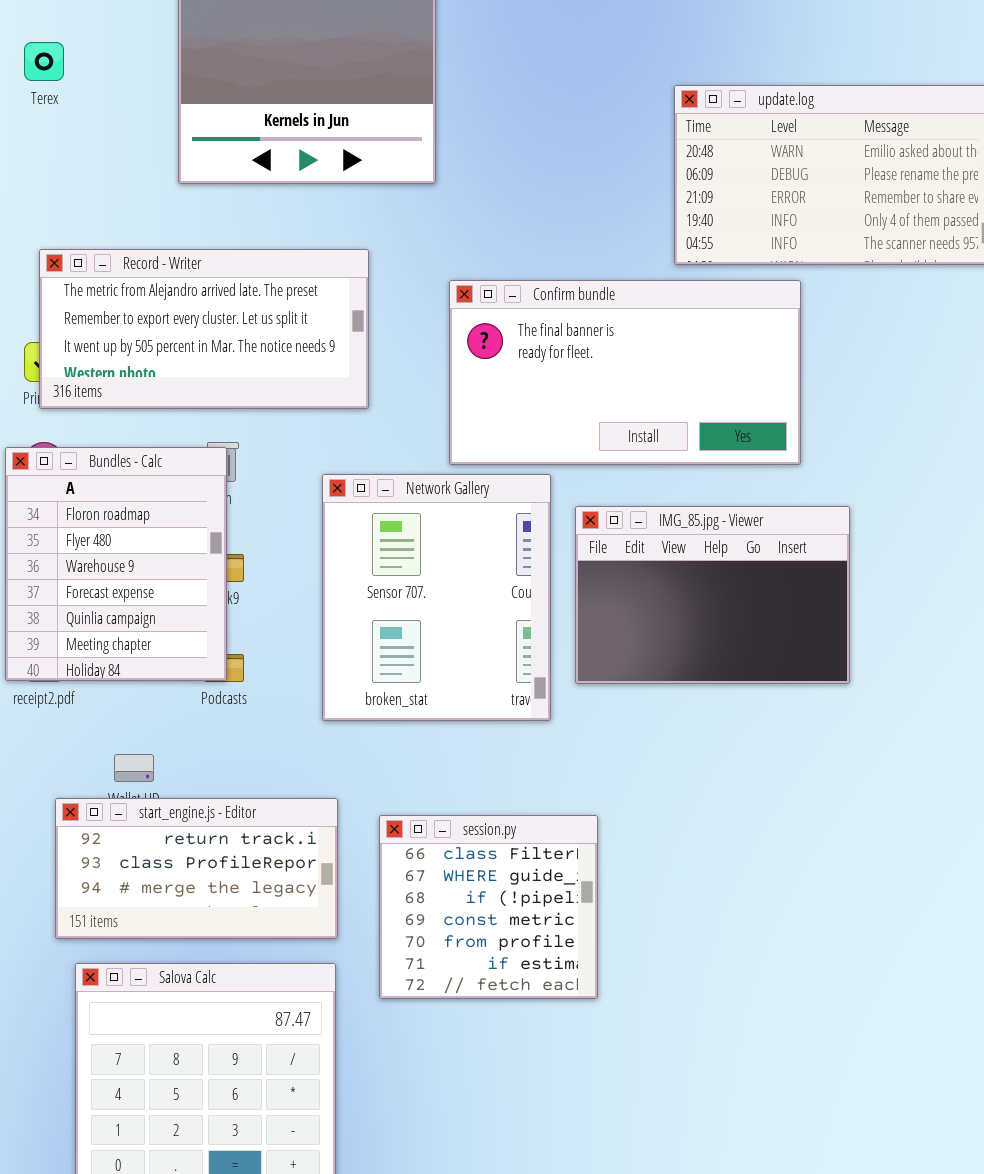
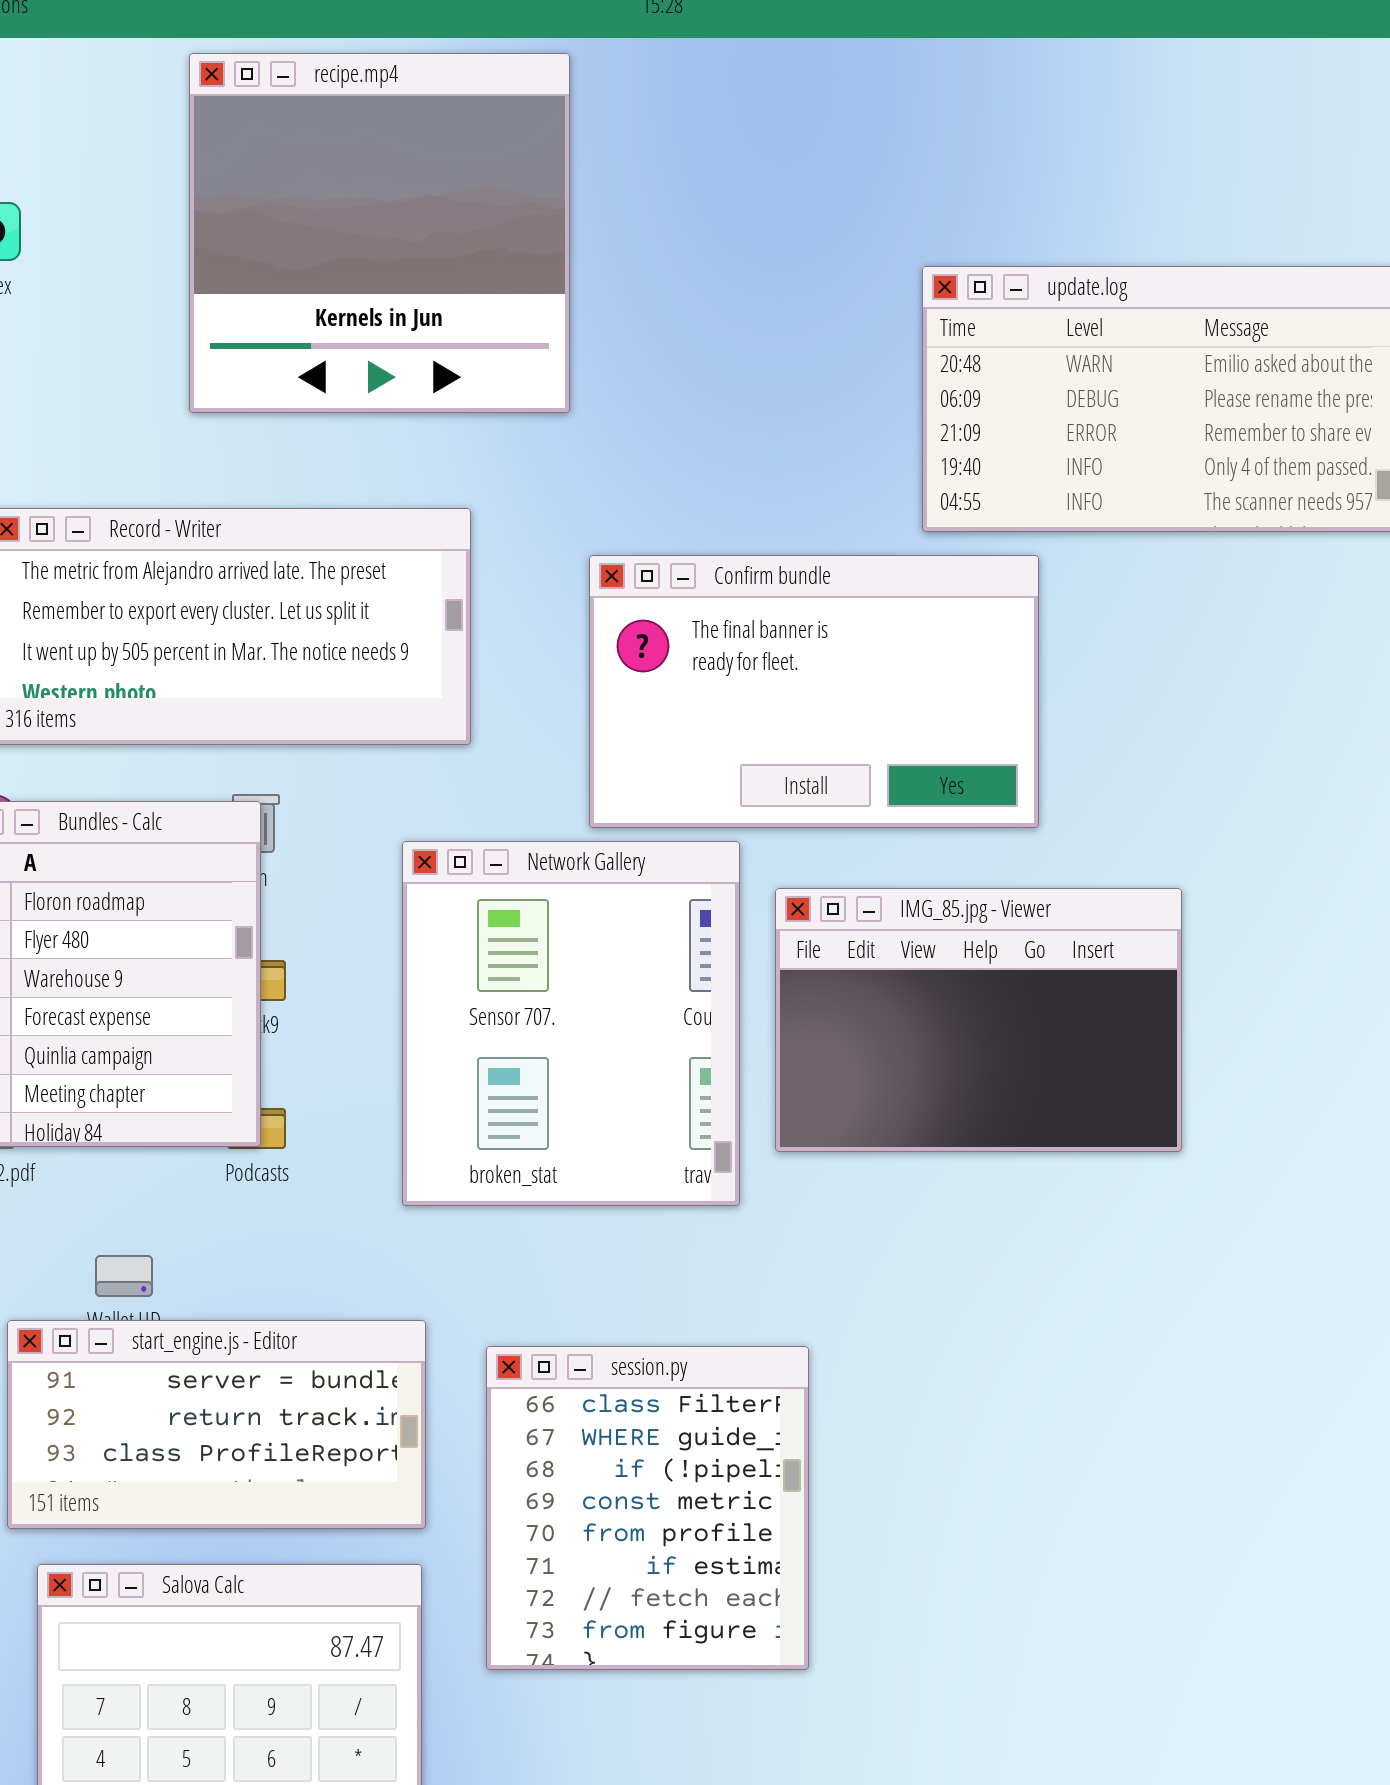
Confirm bundle: [449,280,801,465] -> [589,555,1039,828], resized
start_engine.js - Editor: [55,798,338,939] -> [7,1320,426,1529], scrolled up 1 row
session.py: [379,815,598,999] -> [486,1346,809,1670], resized

